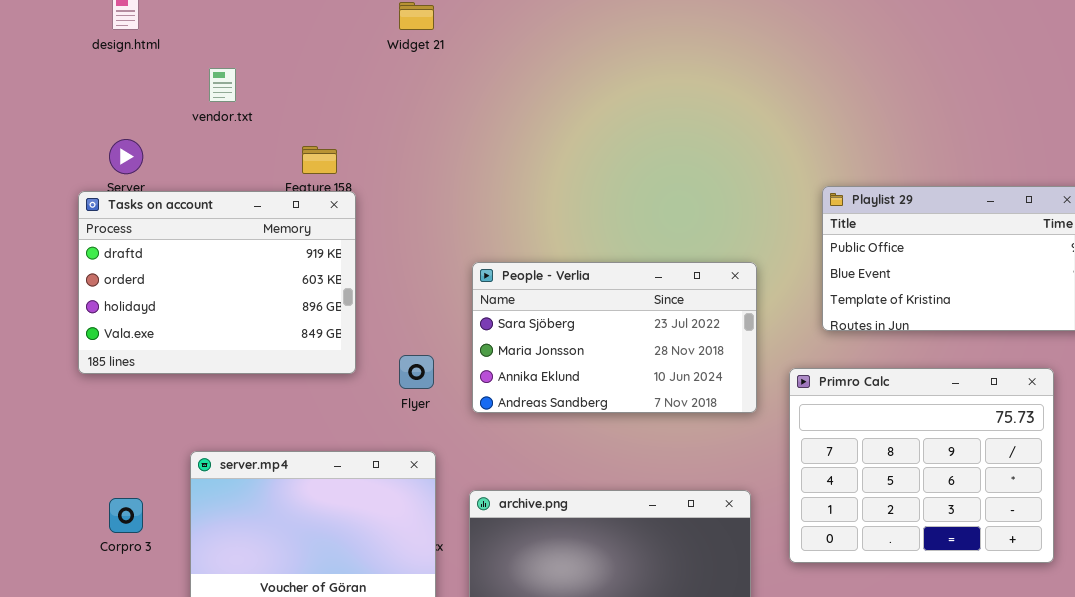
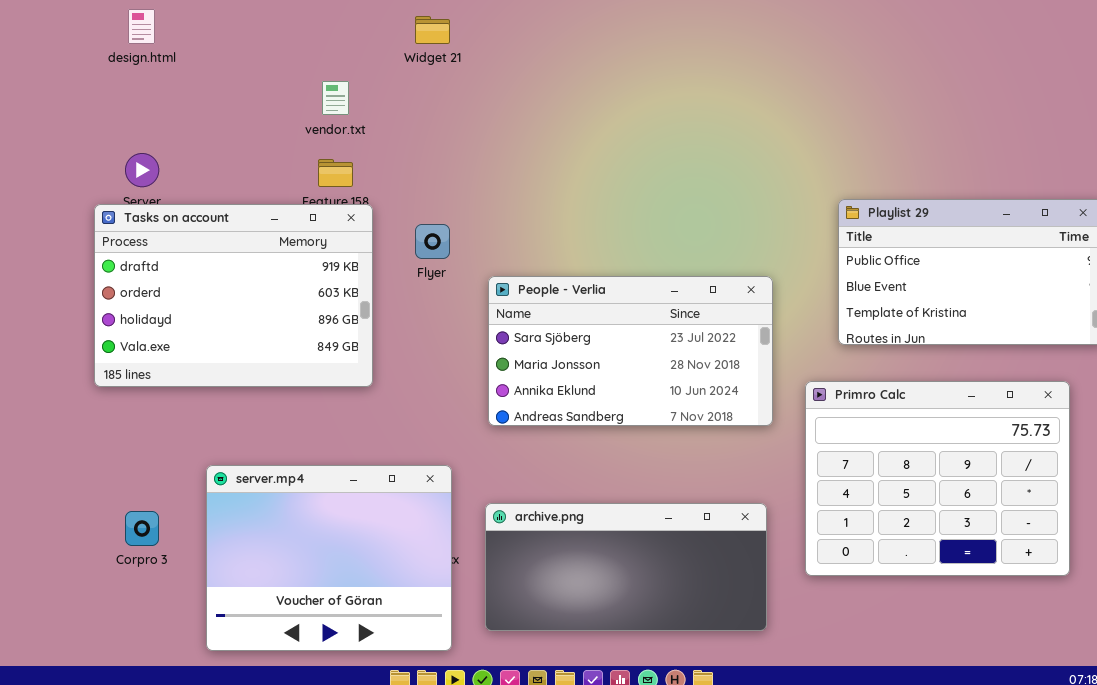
vendor.txt: [209,68,236,102] -> [322,81,349,115], moved
Flyer: [399,355,434,389] -> [415,224,450,259], moved

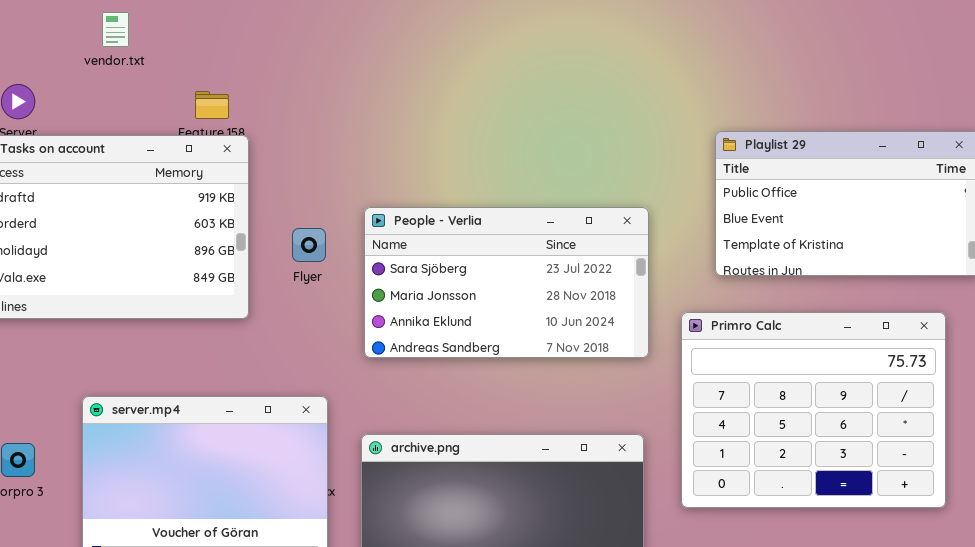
vendor.txt: [322,81,349,115] -> [102,12,129,47], moved
Flyer: [415,224,450,259] -> [292,228,326,262], moved

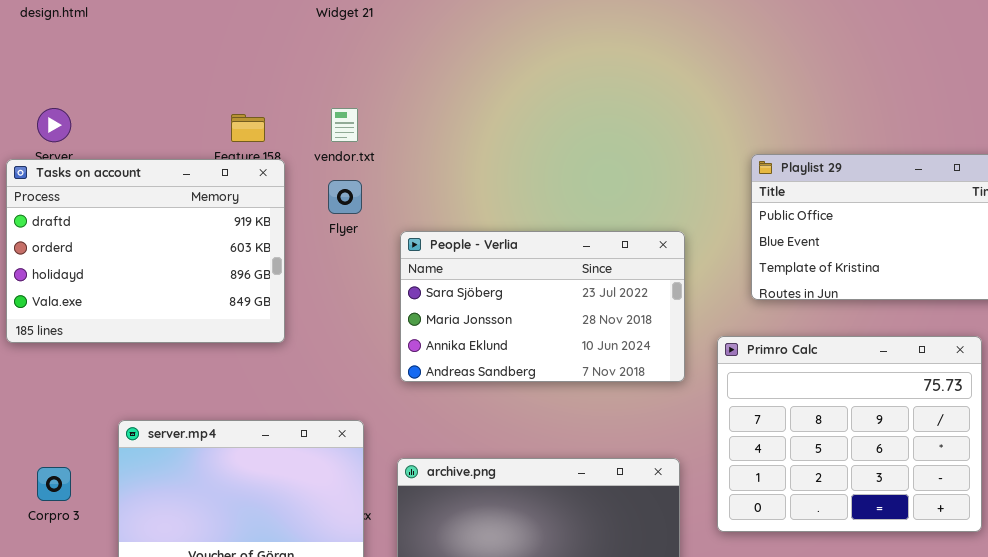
vendor.txt: [102,12,129,47] -> [331,108,358,142], moved
Flyer: [292,228,326,262] -> [328,180,362,214], moved

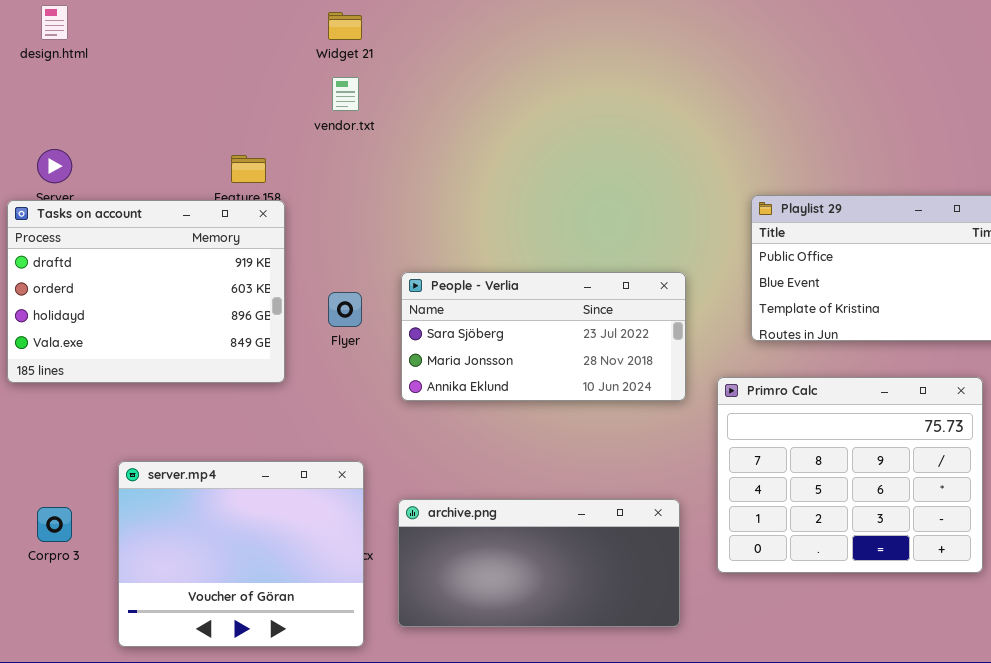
vendor.txt: [331,108,358,142] -> [332,77,359,111], moved
Flyer: [328,180,362,214] -> [328,292,362,327], moved
People - Verlia: [400,231,685,382] -> [401,272,686,401], resized

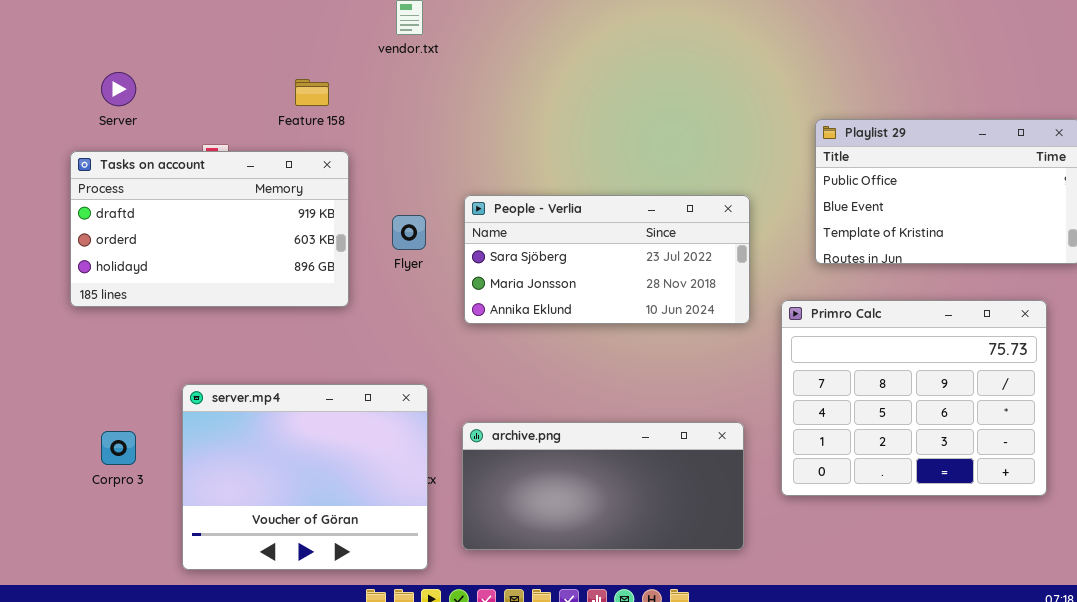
Tasks on account: [7,200,285,383] -> [70,151,349,307], resized

